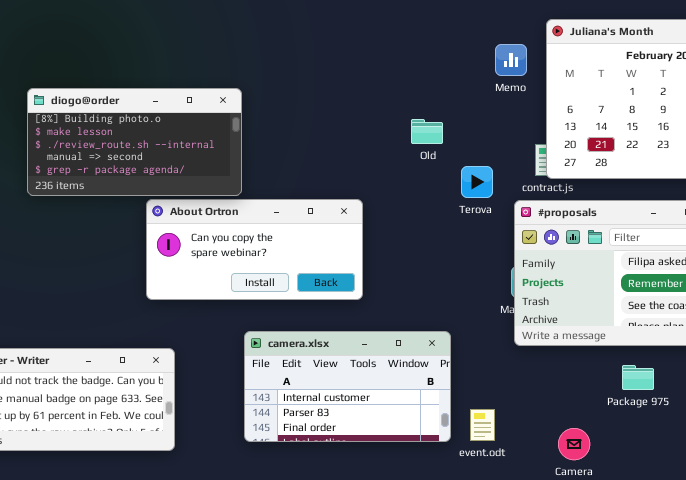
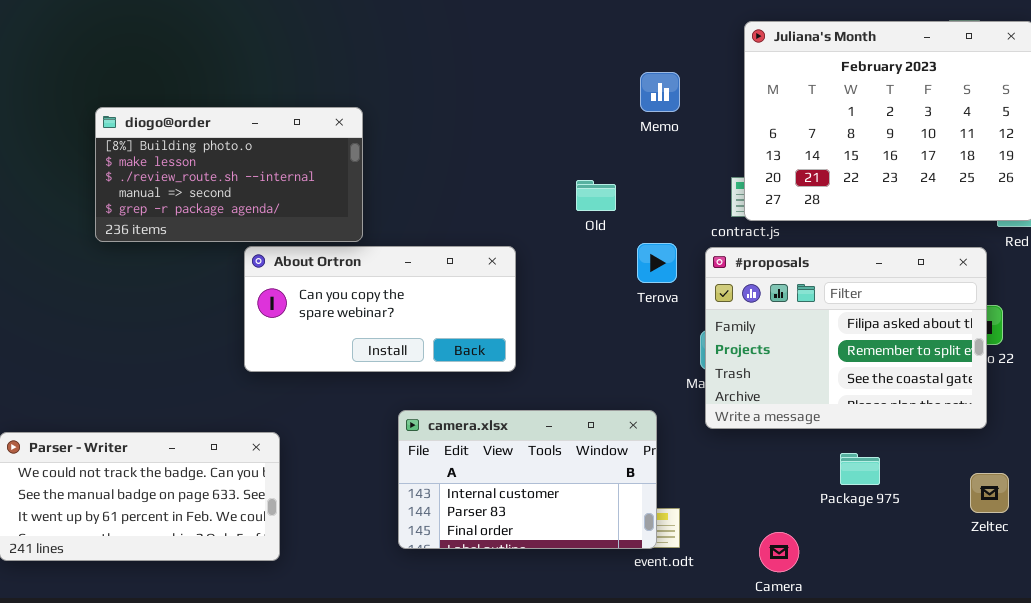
Memo: [495,44,527,76] -> [640,72,680,112], moved
Old: [411,119,443,144] -> [576,180,616,211], moved
Terova: [461,166,493,198] -> [637,243,677,283], moved
camera.xlsx: [244,331,451,442] -> [398,410,657,549], moved

